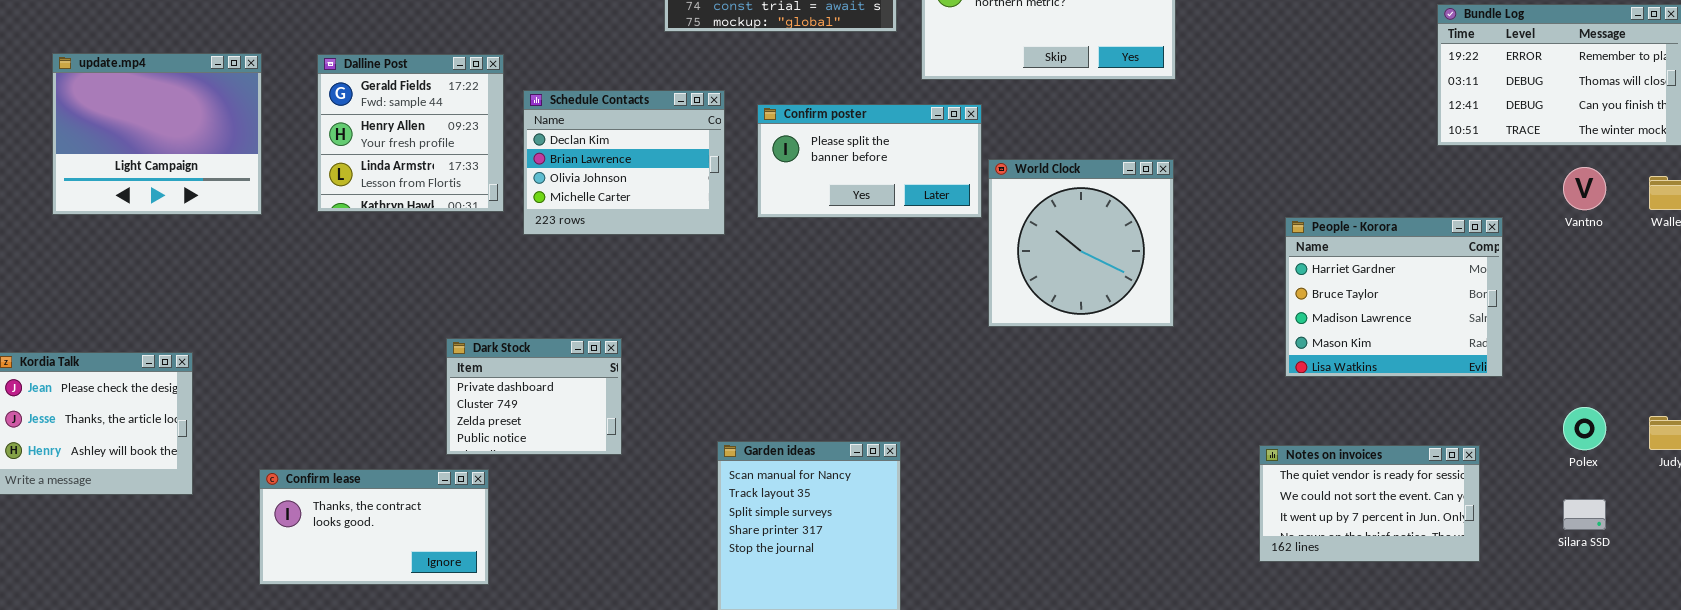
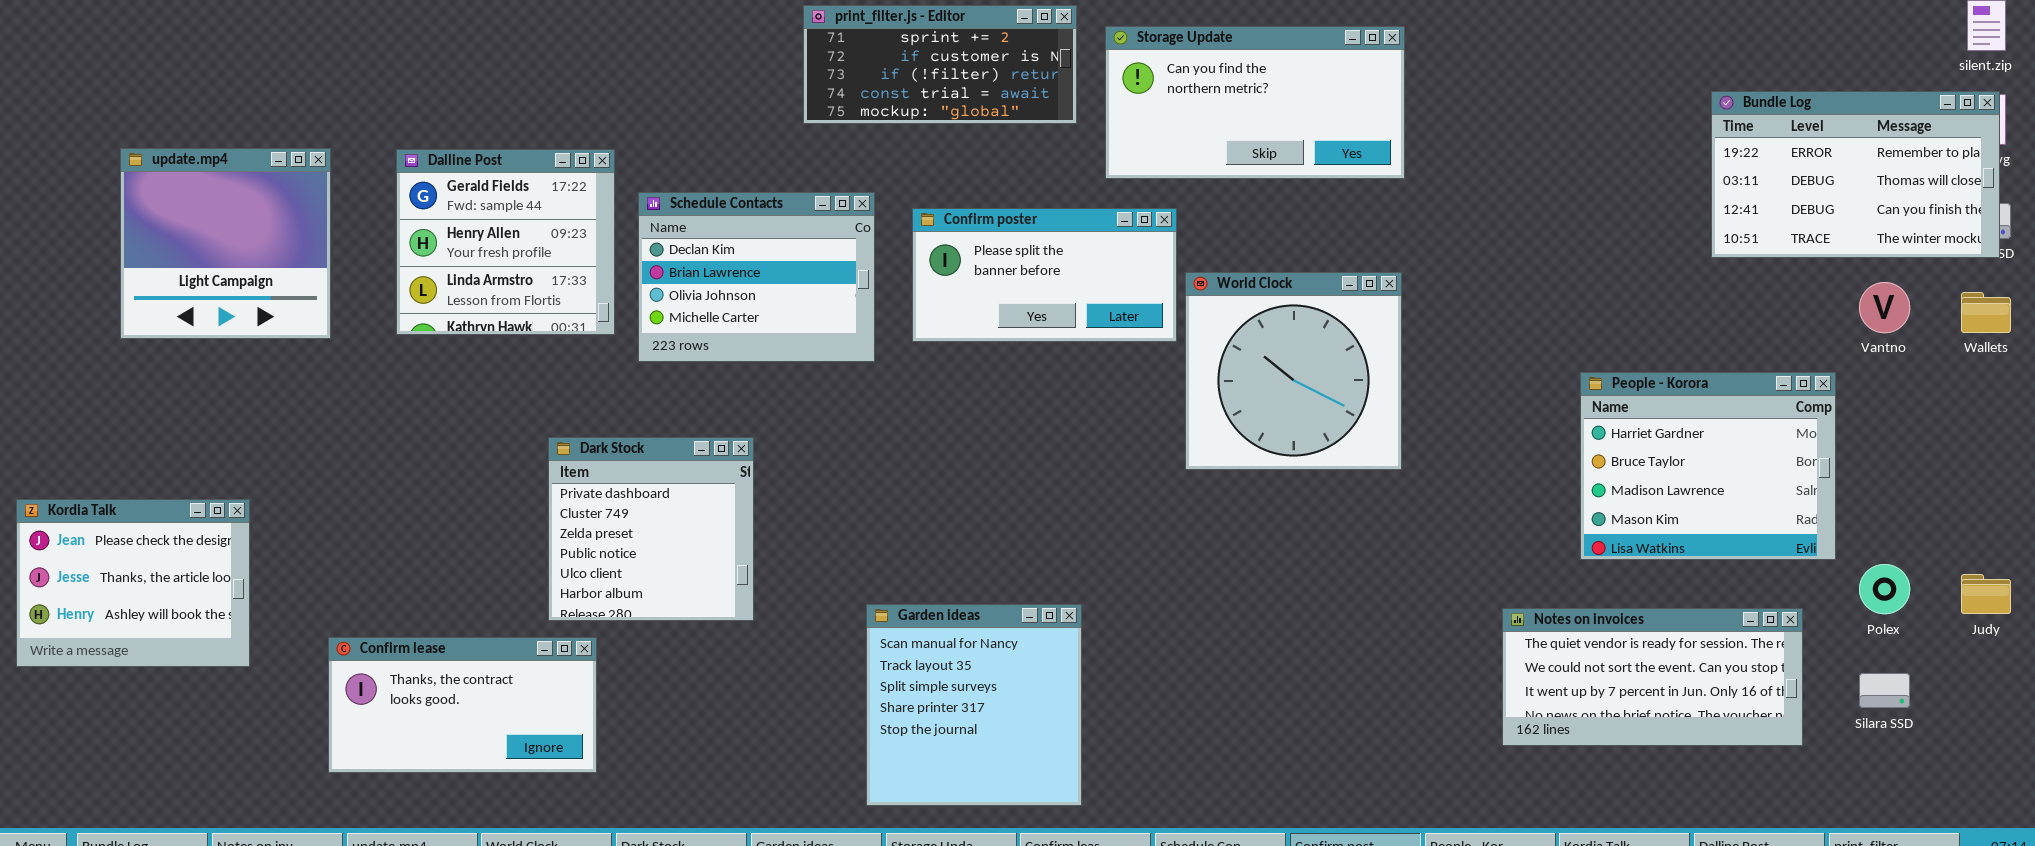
update.mp4: [52,53,262,215] -> [120,148,331,339], resized
People - Korora: [1285,217,1503,377] -> [1580,372,1836,560], moved
Dark Stock: [446,338,622,455] -> [548,437,754,621], resized
Notes on invoices: [1259,445,1480,562] -> [1502,608,1803,746], resized

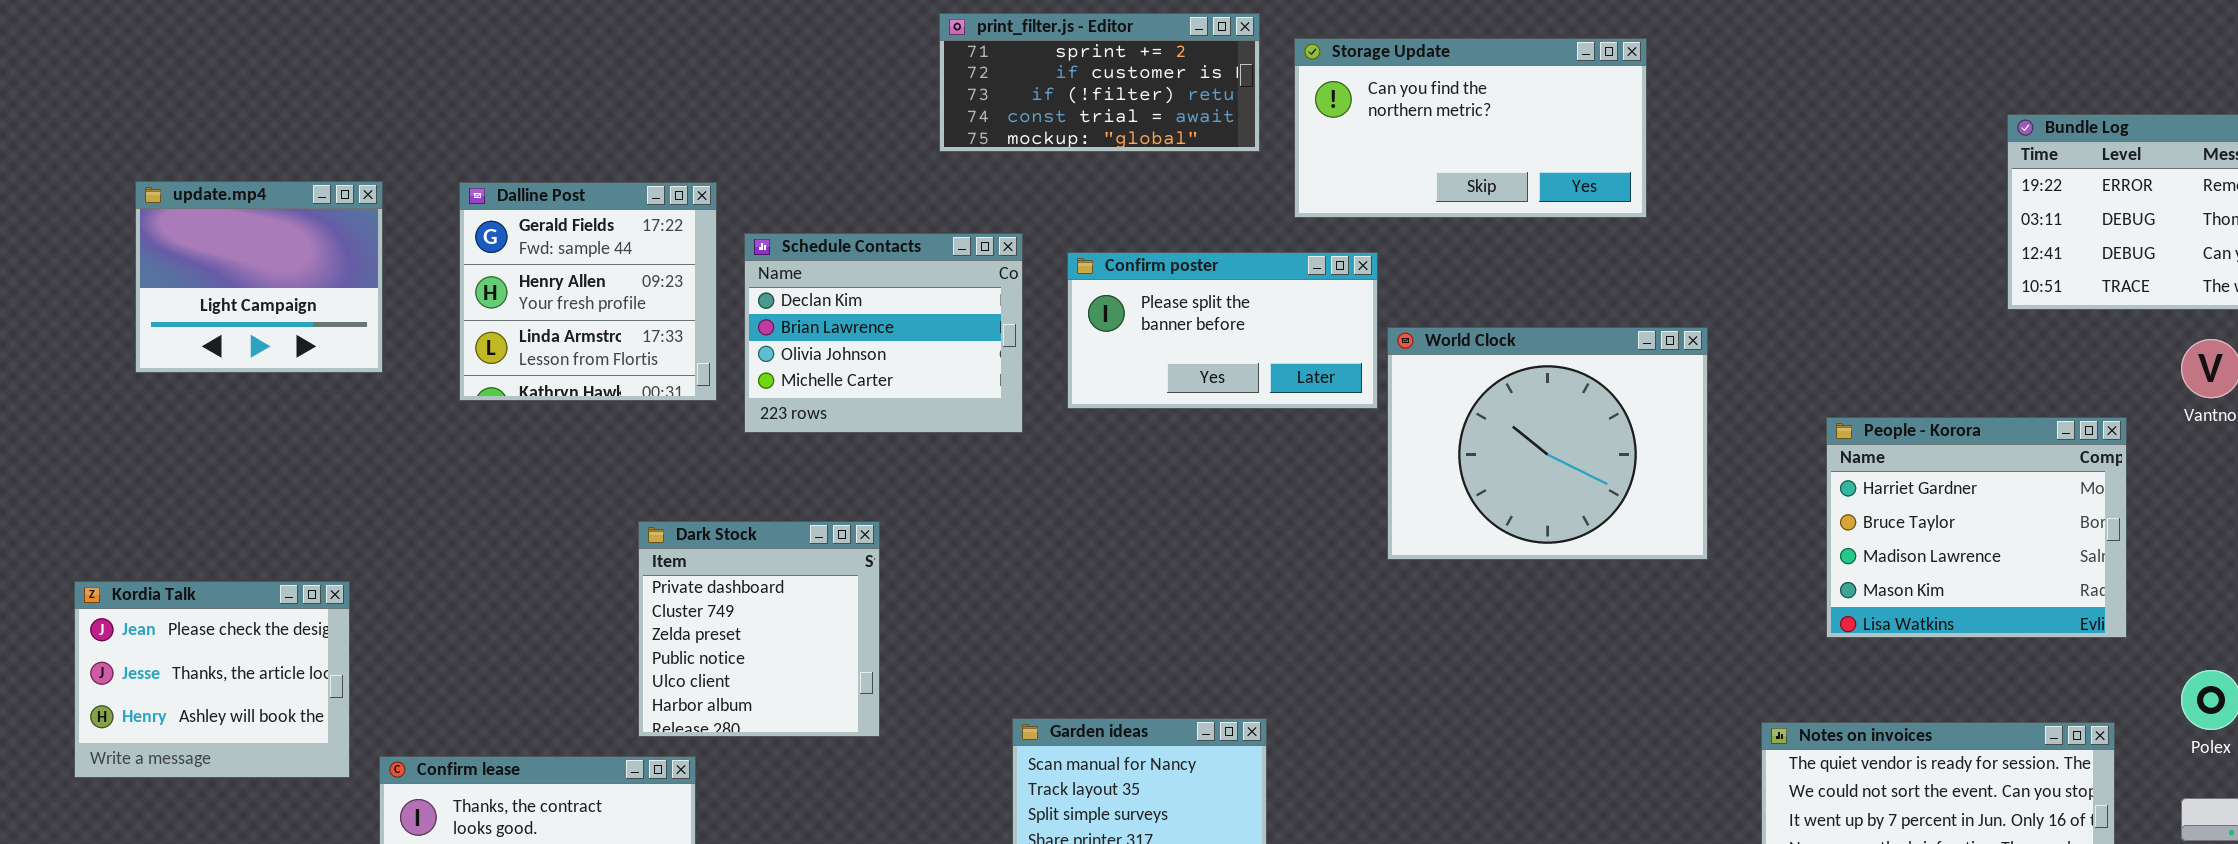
update.mp4: [120,148,331,339] -> [135,181,383,373], resized
World Clock: [1185,272,1402,470] -> [1387,327,1708,560], resized
People - Korora: [1580,372,1836,560] -> [1826,417,2127,638], moved
Kordia Talk: [16,499,250,667] -> [74,581,350,778], moved

